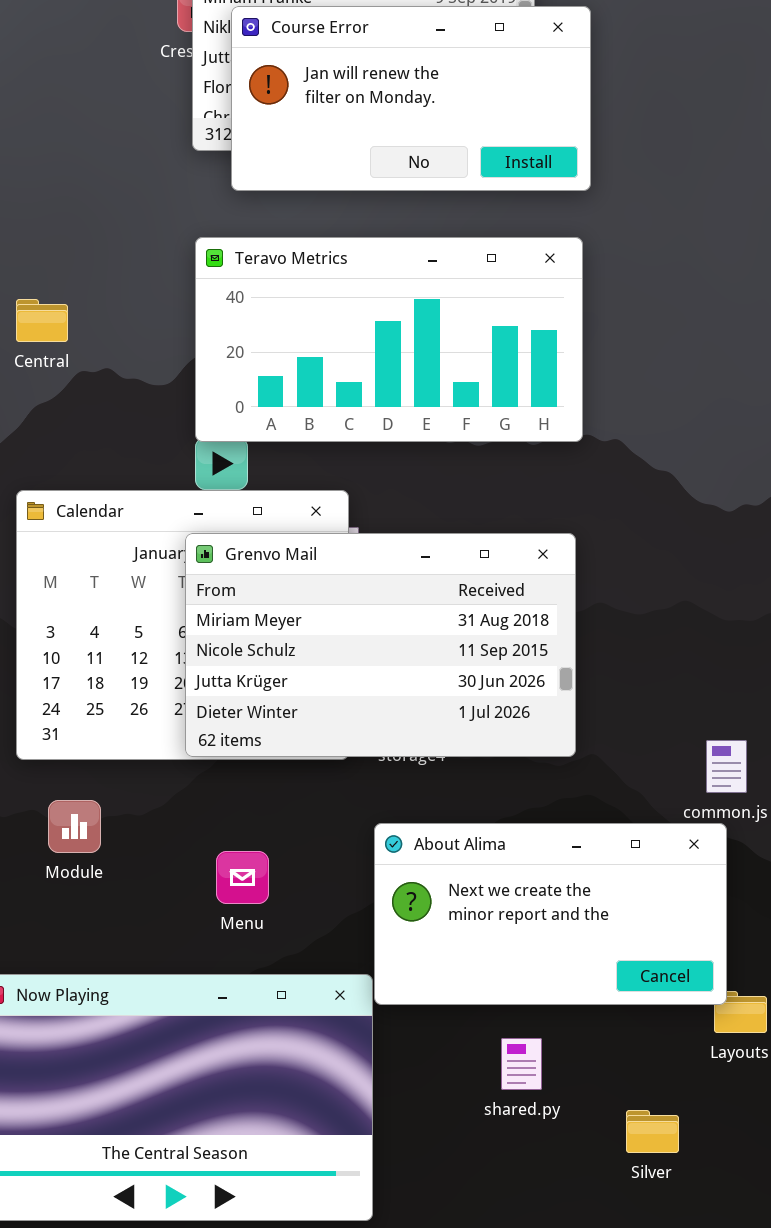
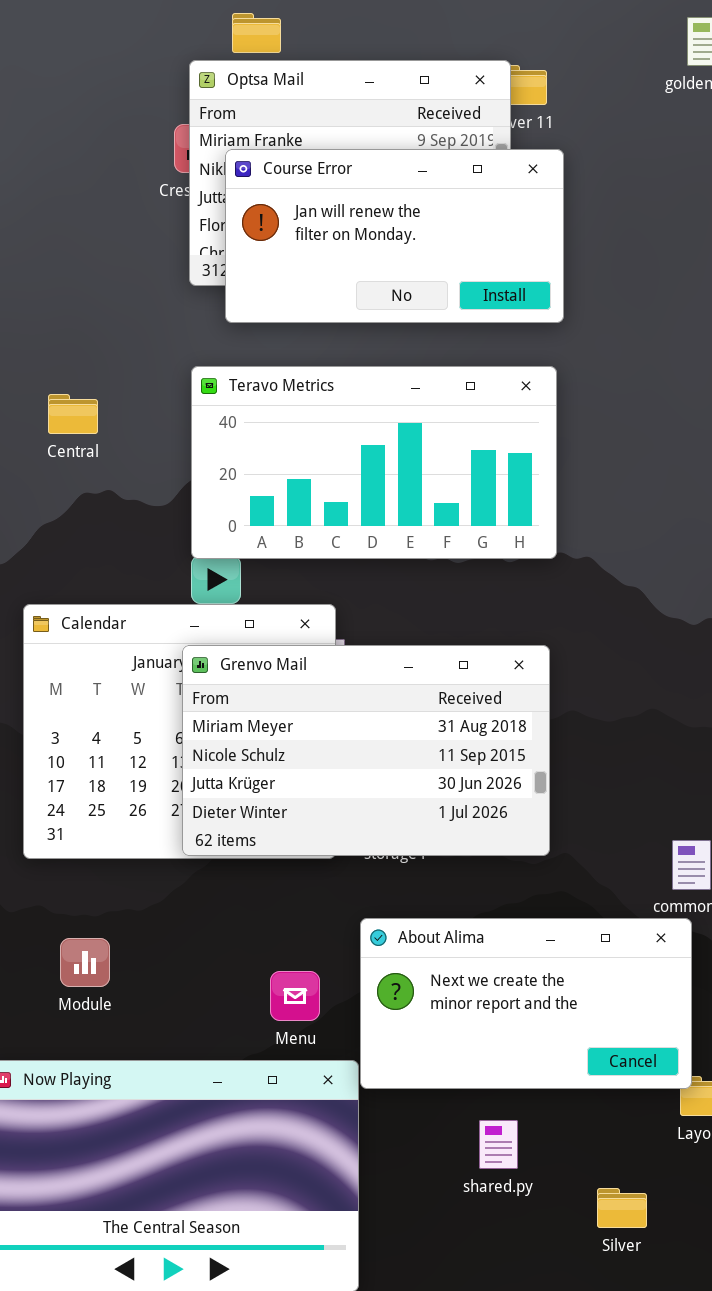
Central: [16,299,68,342] -> [48,394,98,434], moved
Module: [48,800,101,853] -> [60,938,110,987], moved
Menu: [216,851,269,904] -> [270,971,320,1021], moved

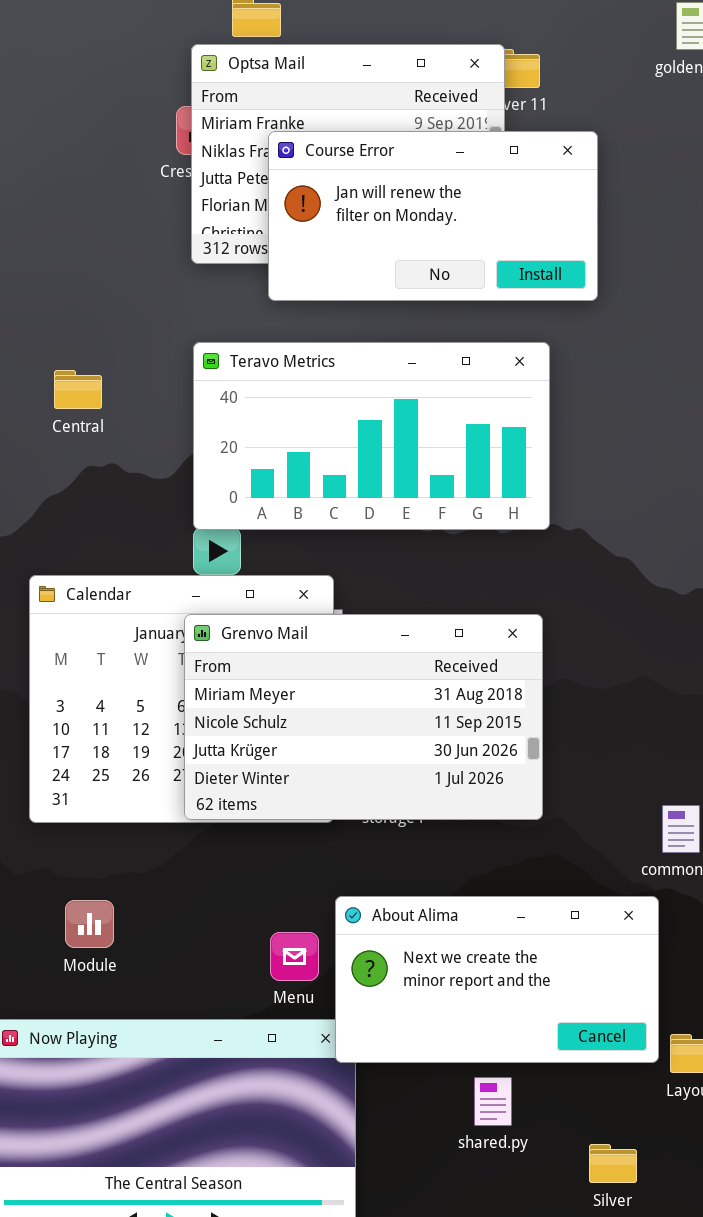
Course Error: [225,149,564,323] -> [268,131,598,301], moved
About Alima: [360,918,692,1089] -> [335,896,659,1063], moved

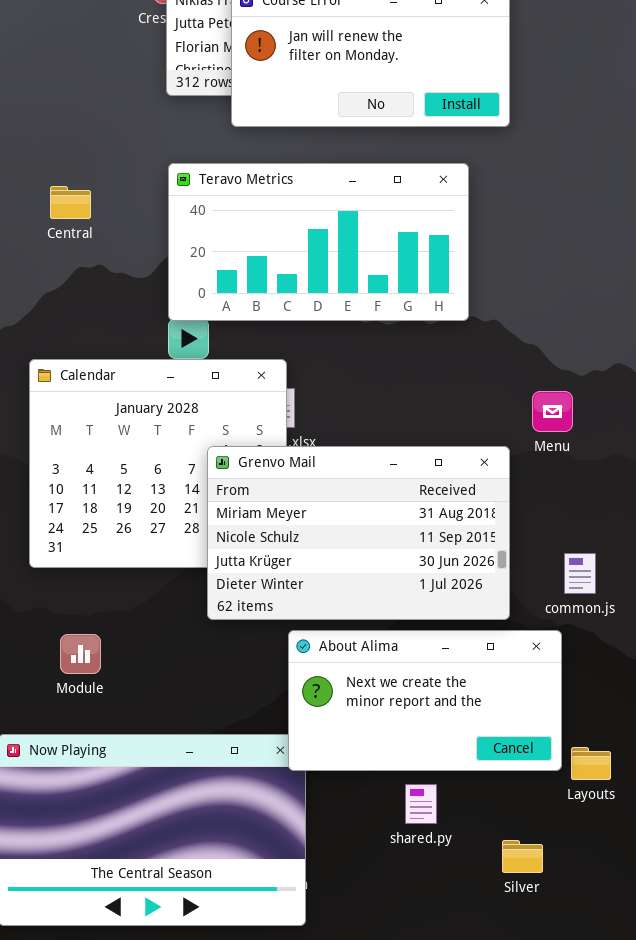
Grenvo Mail: [184,614,543,820] -> [207,446,510,620], moved
Menu: [270,932,319,981] -> [532,391,573,432], moved

